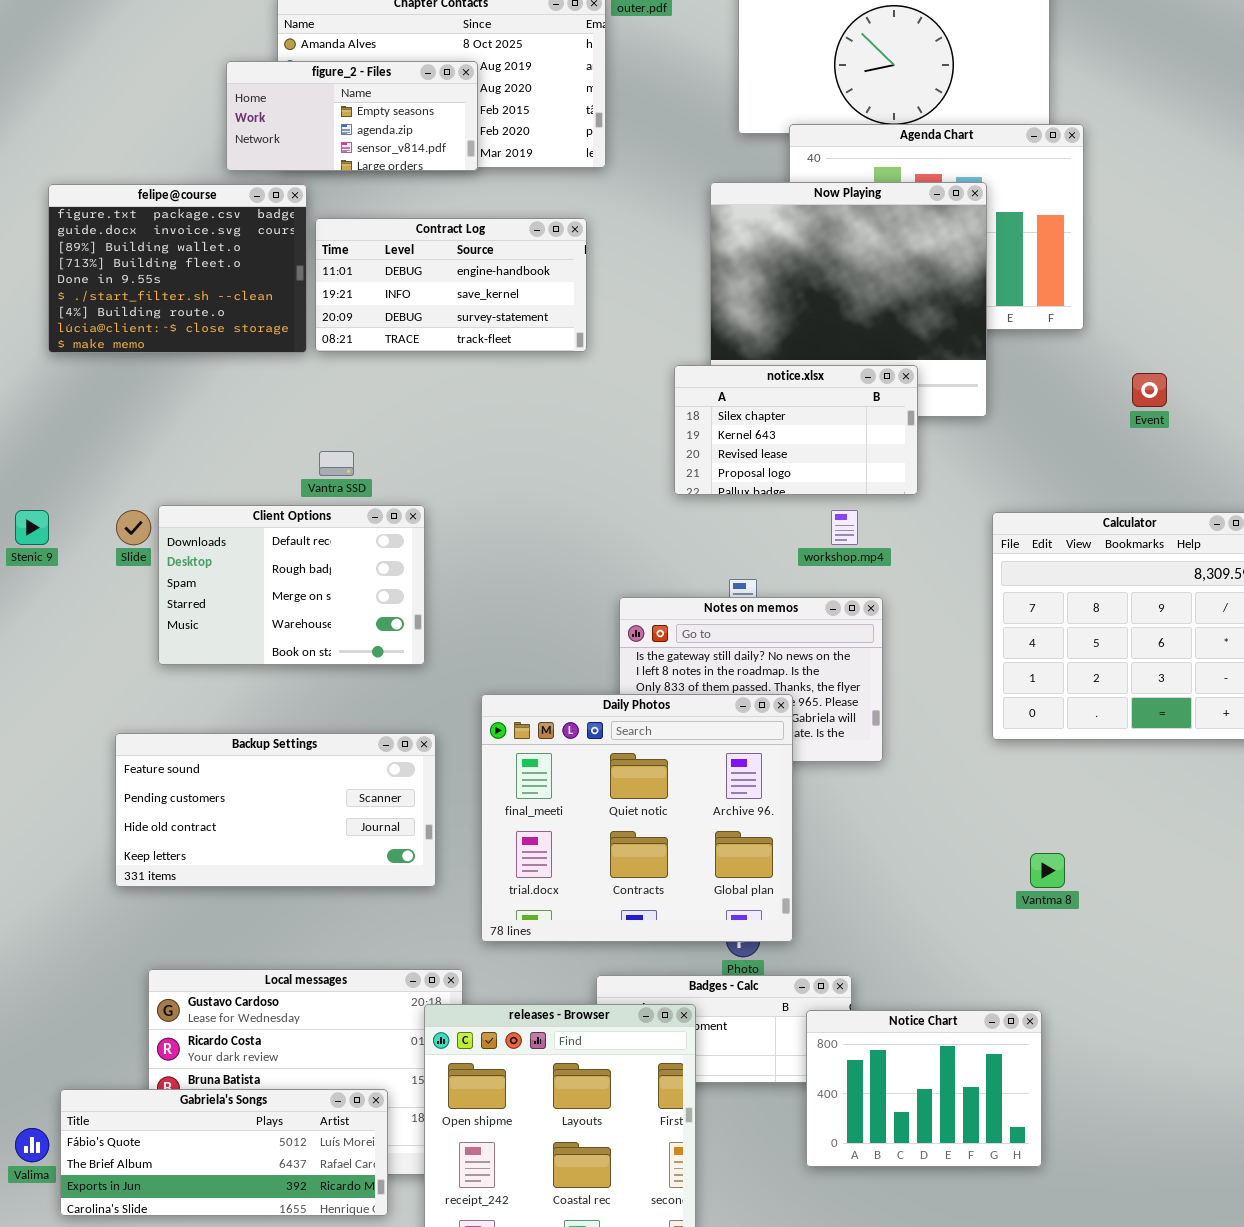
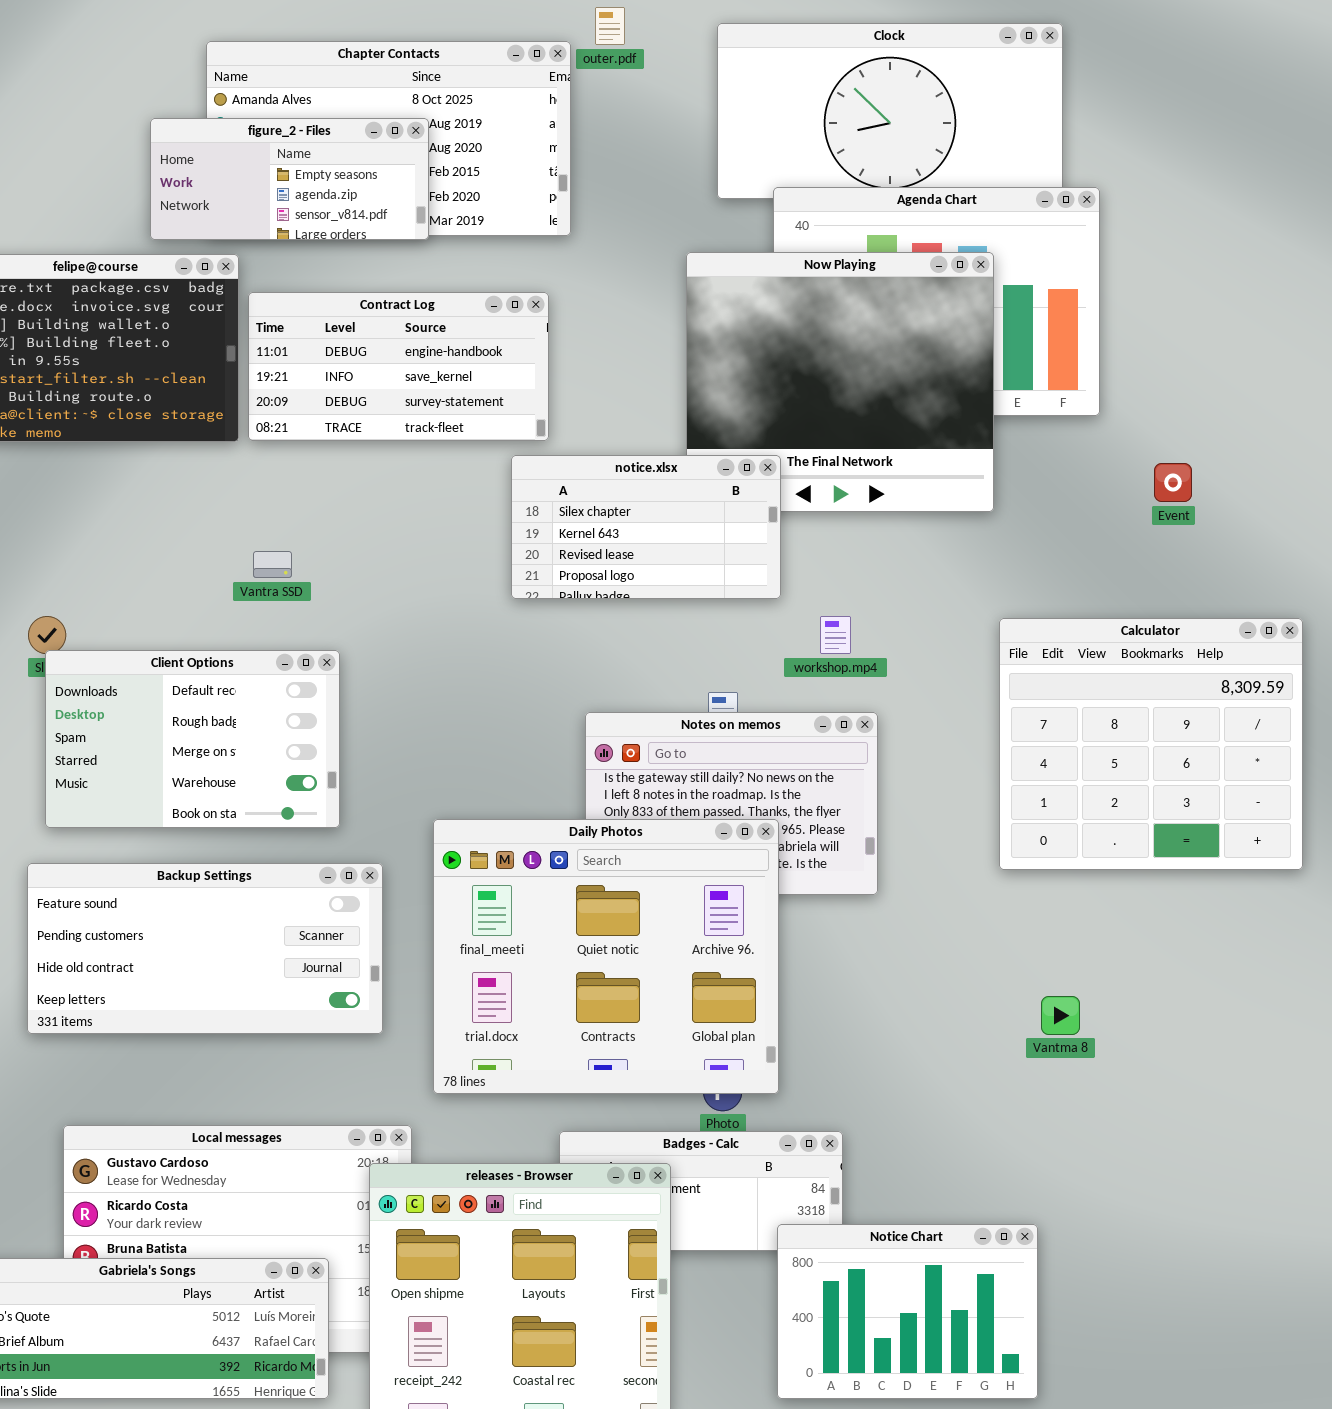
notice.xlsx: [674,365,918,495] -> [511,455,781,599], moved
Client Options: [158,505,425,665] -> [45,650,340,828], moved
Notice Chart: [806,1010,1042,1167] -> [777,1224,1038,1399], moved

